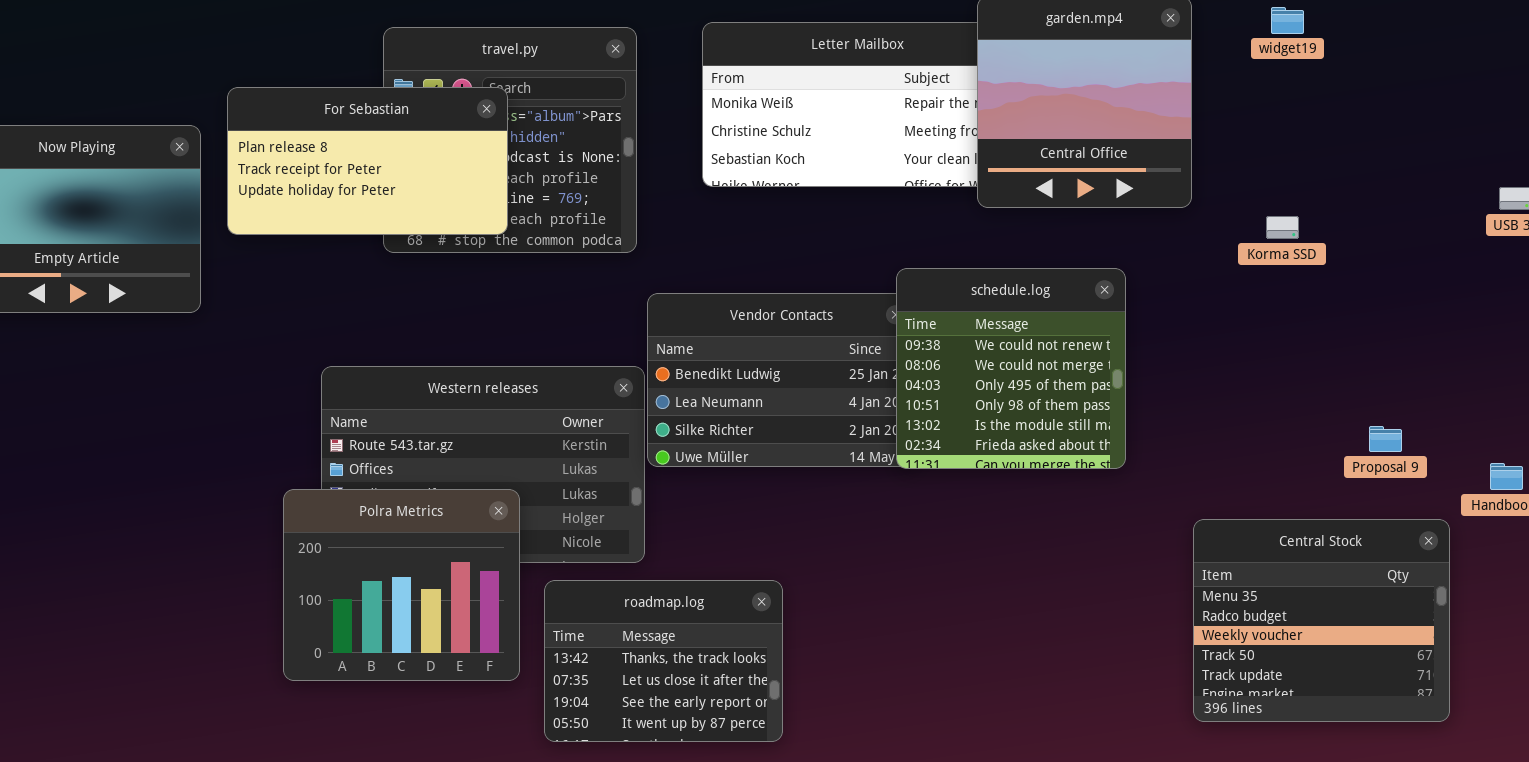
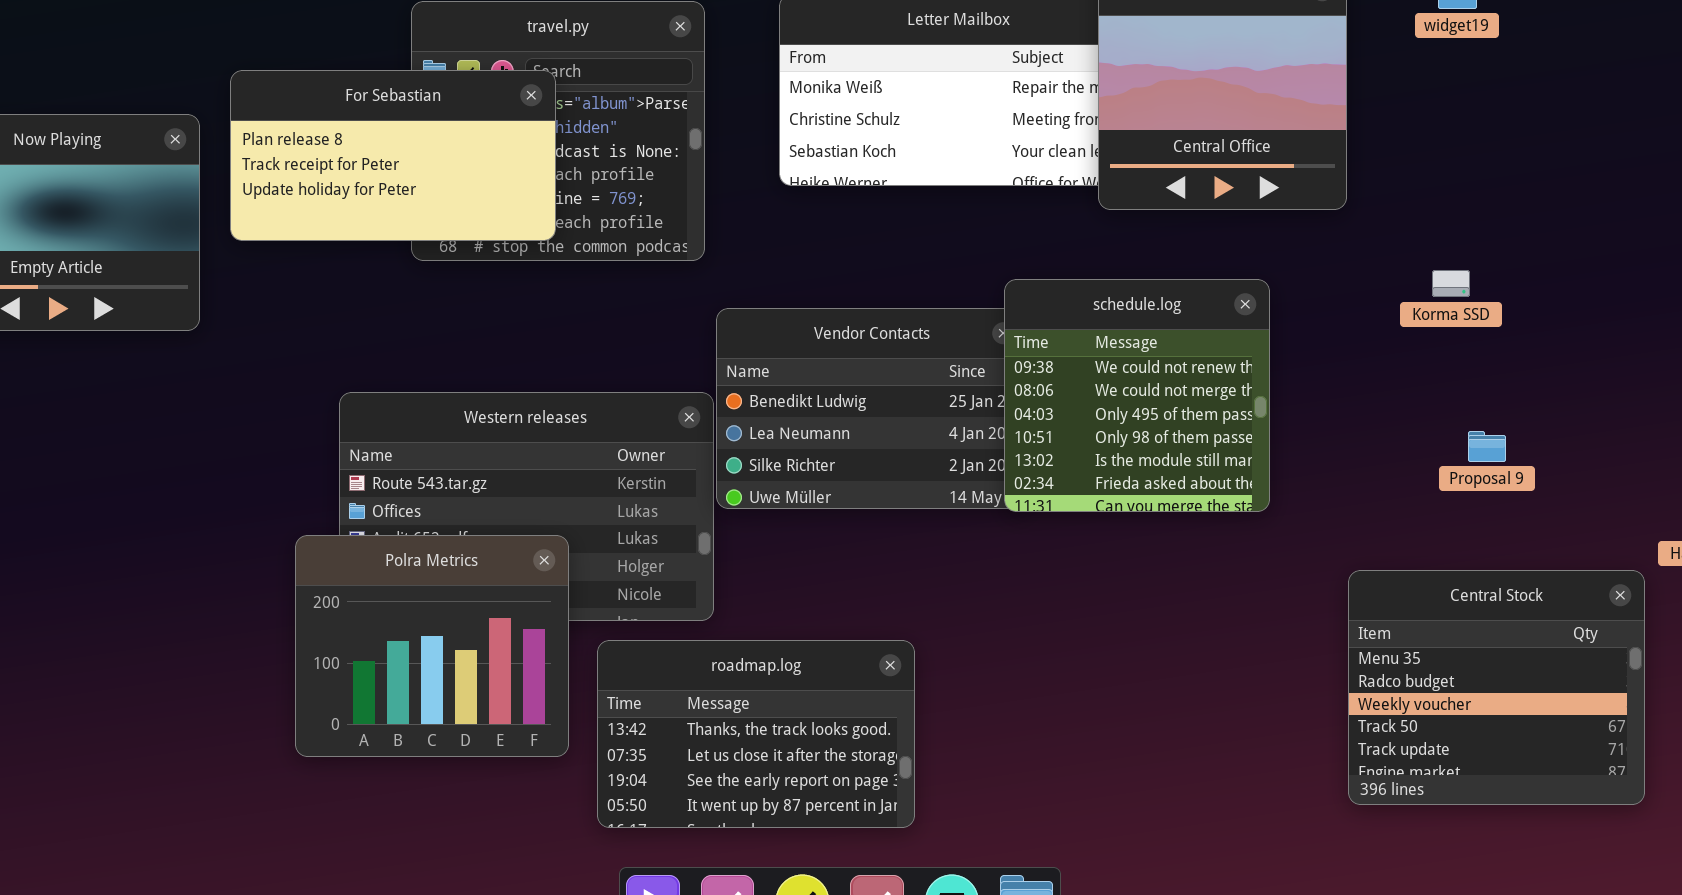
Korma SSD: [1266,216,1299,239] -> [1432,270,1470,297], moved
Proposal 9: [1369,426,1402,452] -> [1468,431,1506,462], moved
roadmap.log: [544,580,783,742] -> [597,640,915,828], resized

